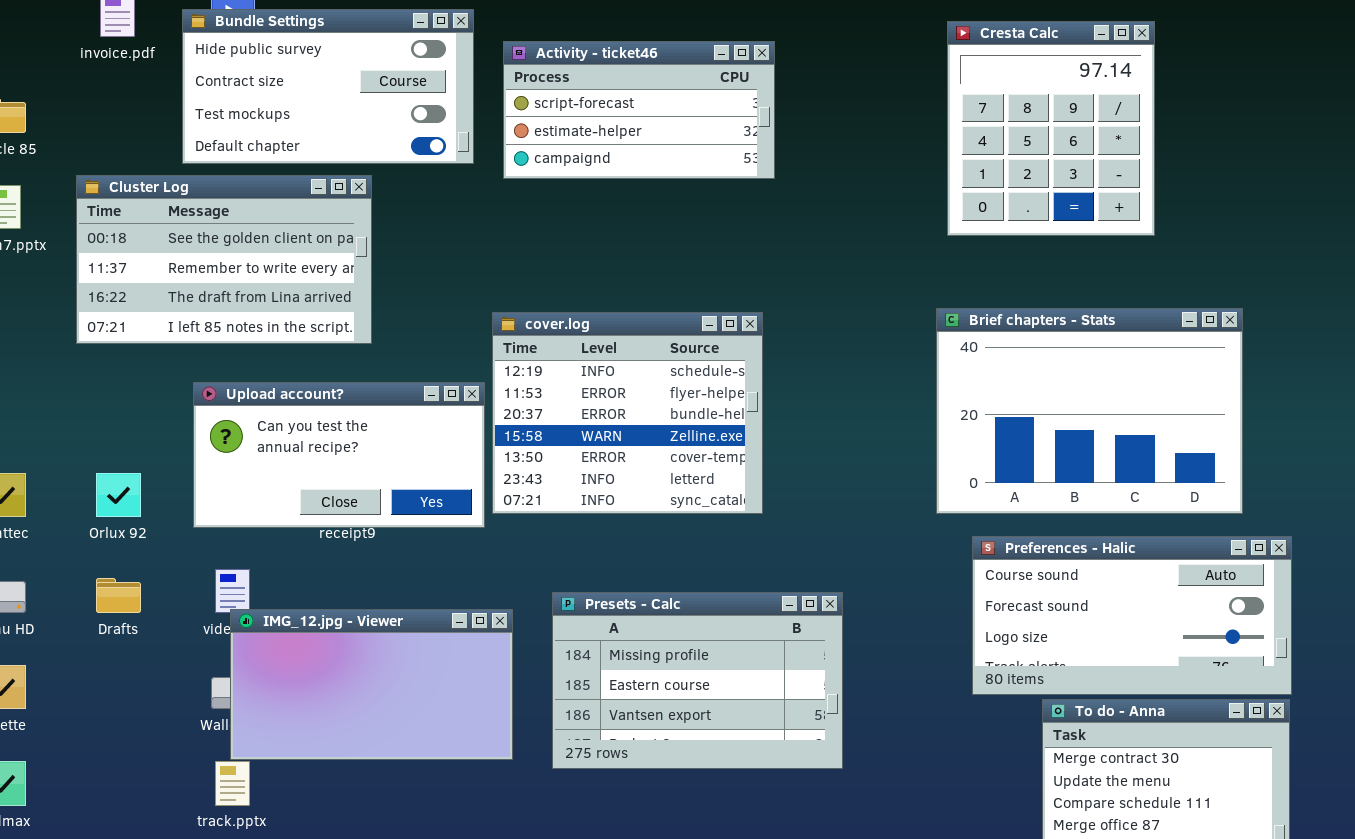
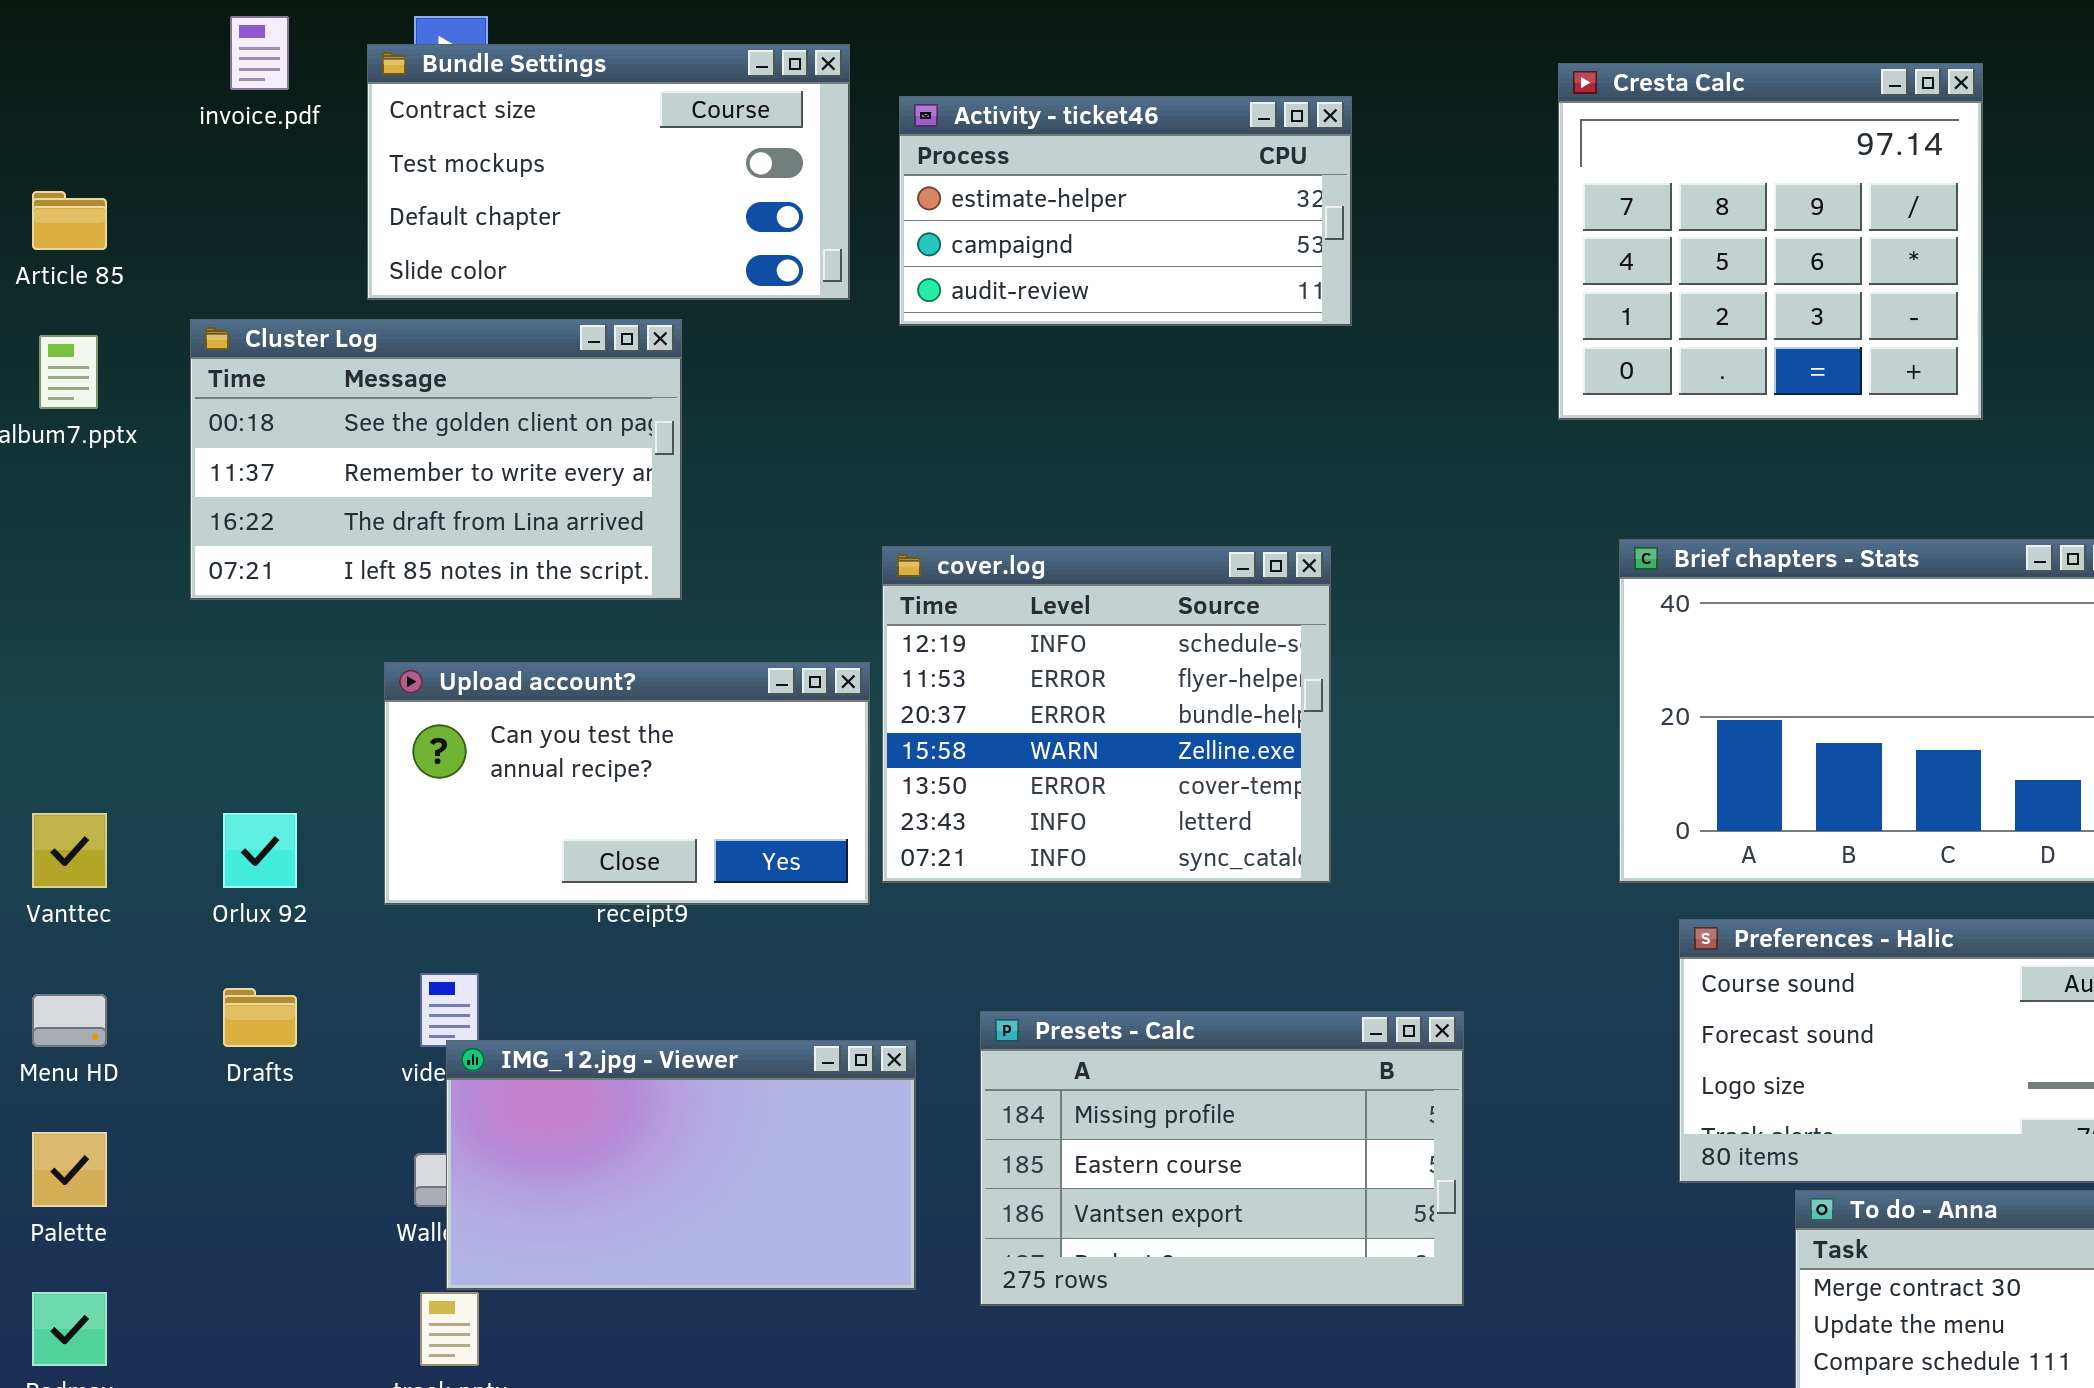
Bundle Settings: [182,9,474,164] -> [367,44,850,300], scrolled down 1 row
Cresta Calc: [947,21,1155,236] -> [1558,63,1983,420], resized
Activity - ticket46: [503,41,775,179] -> [899,96,1352,326], scrolled down 1 row

